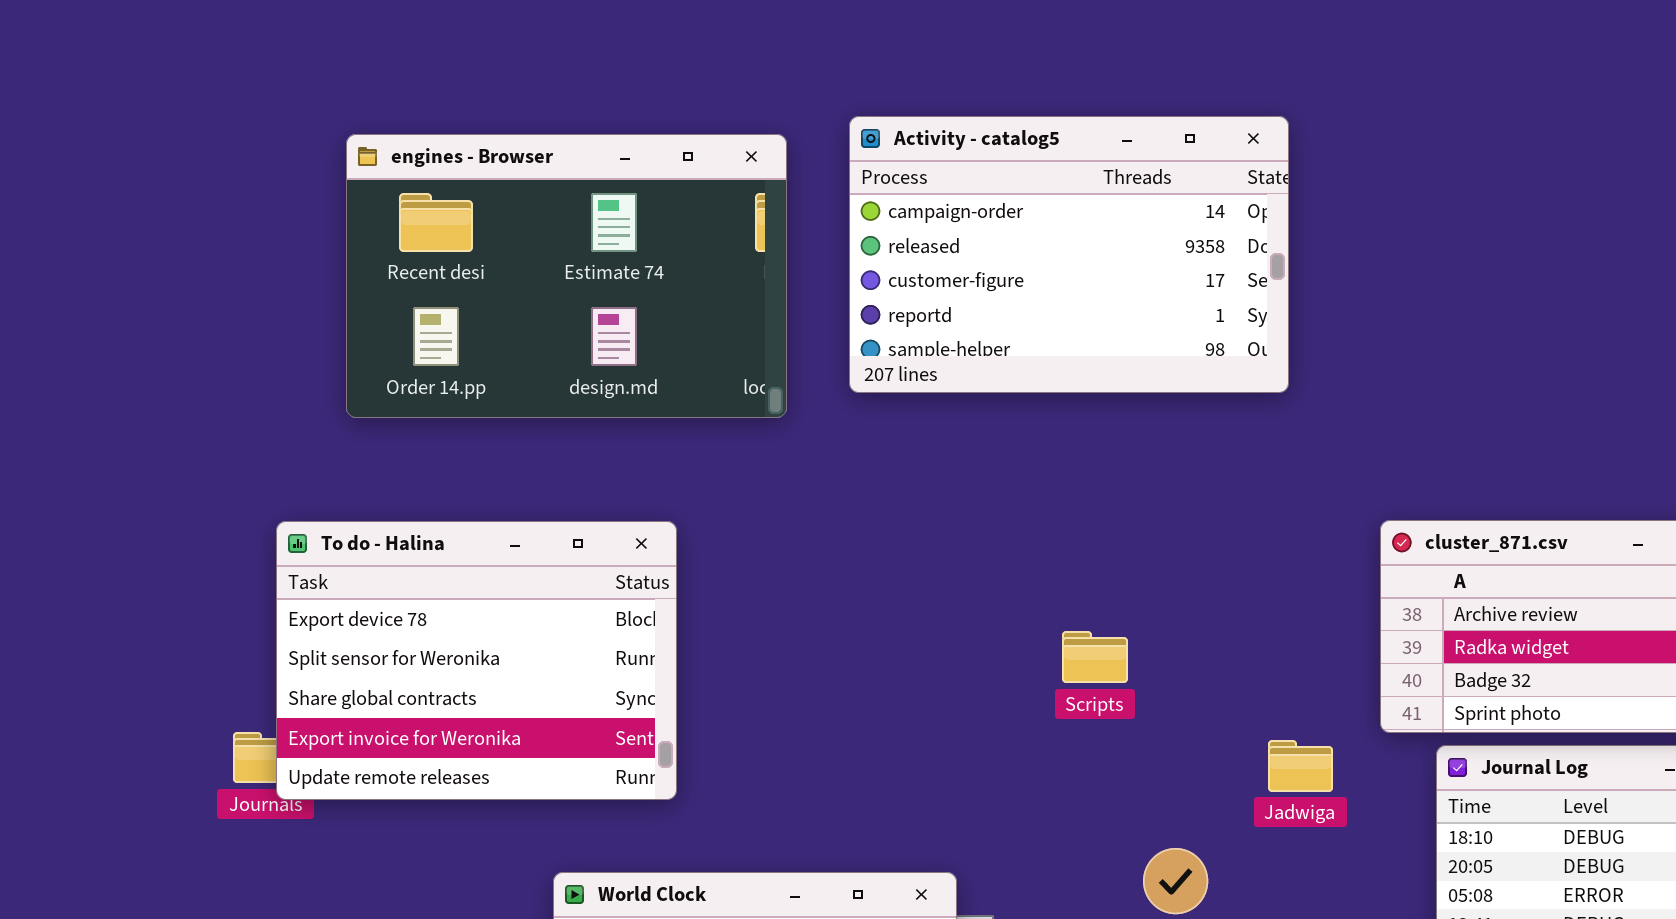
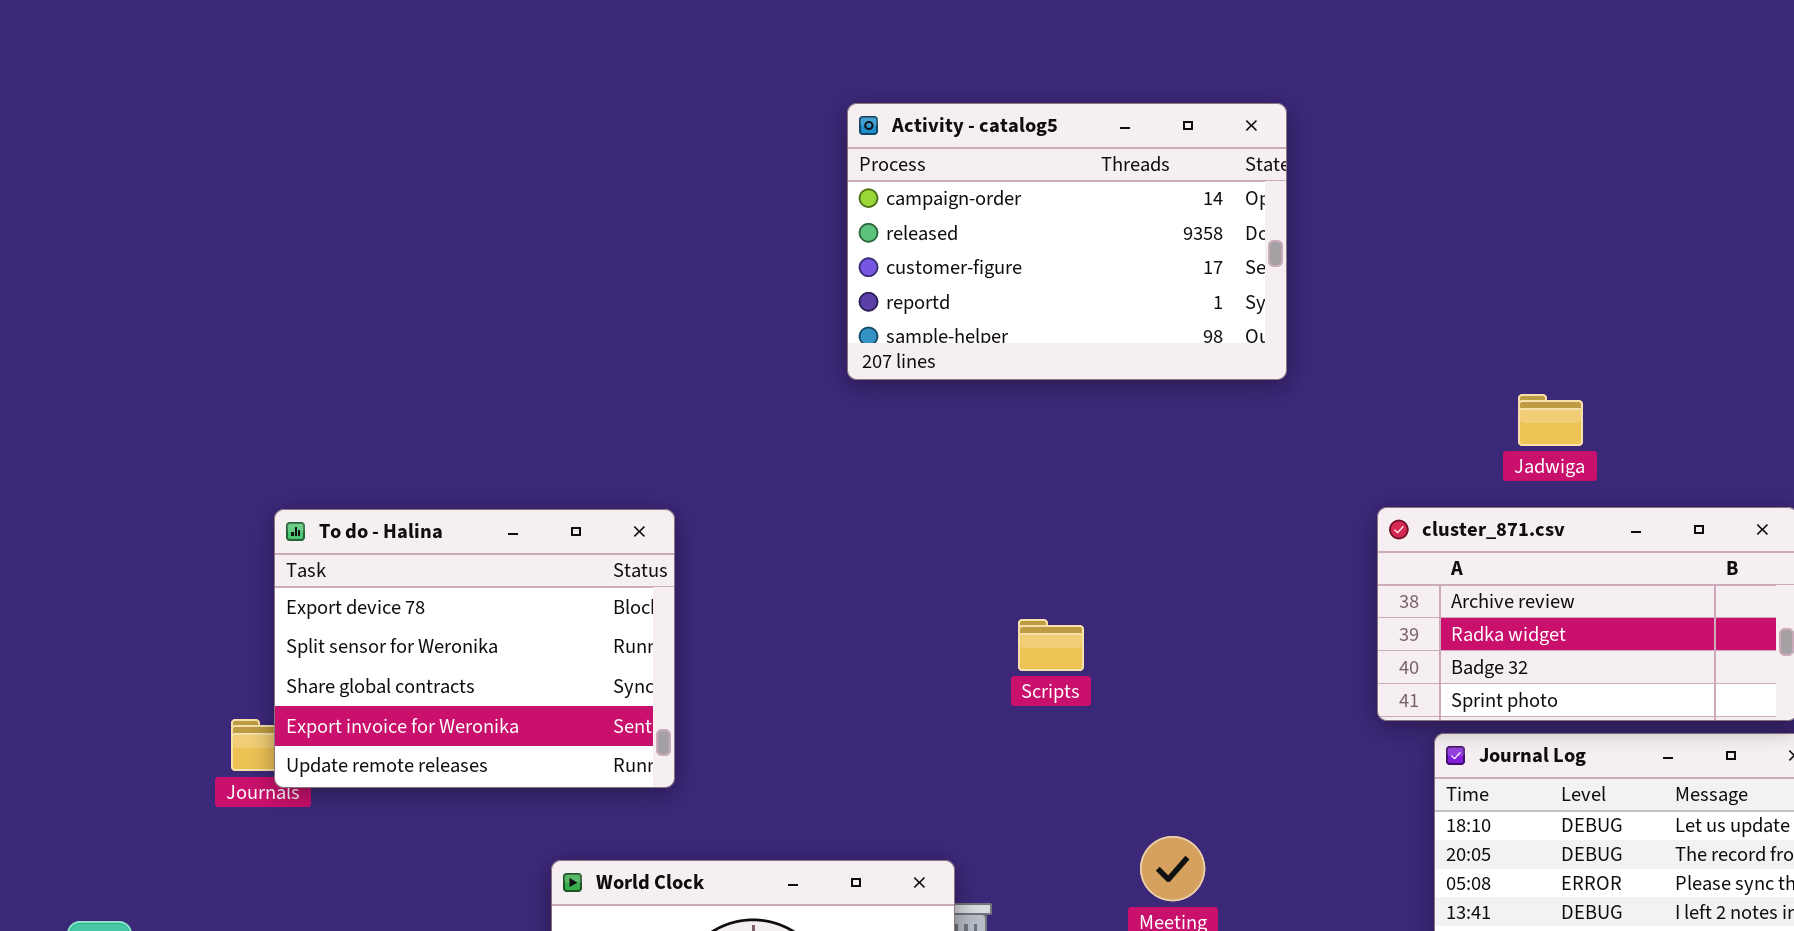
engines - Browser: [346,134,787,418] -> none, closed
Scripts: [1062,631,1128,683] -> [1018,619,1084,671], moved
Jadwiga: [1268,740,1333,792] -> [1518,394,1583,446], moved

